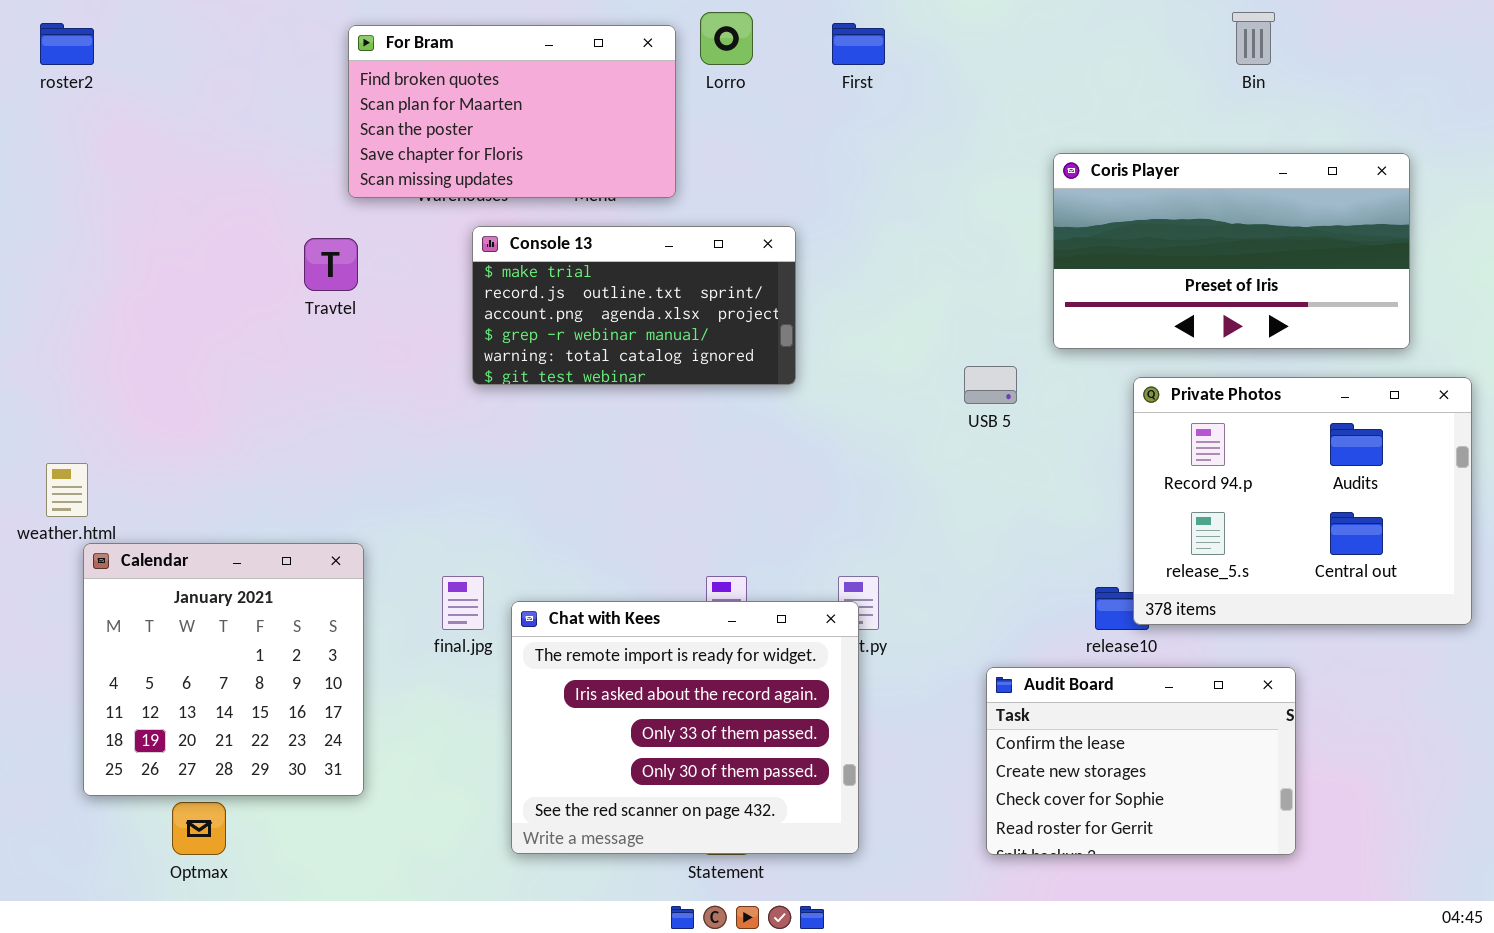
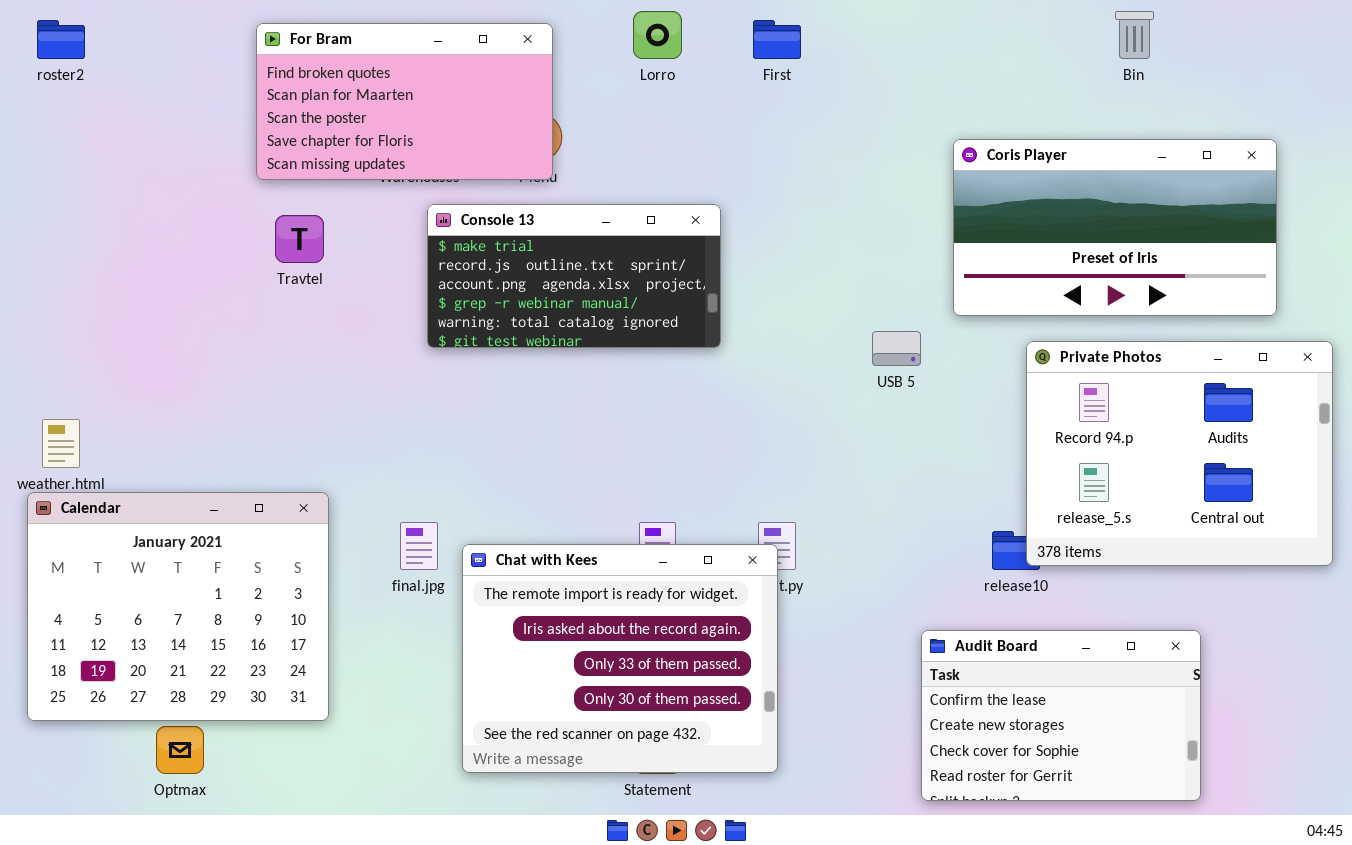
For Bram: [348,25,676,198] -> [256,23,553,180], moved
Calendar: [83,543,364,796] -> [27,492,329,721], resized
Audit Board: [986,667,1296,855] -> [921,630,1201,801], moved

